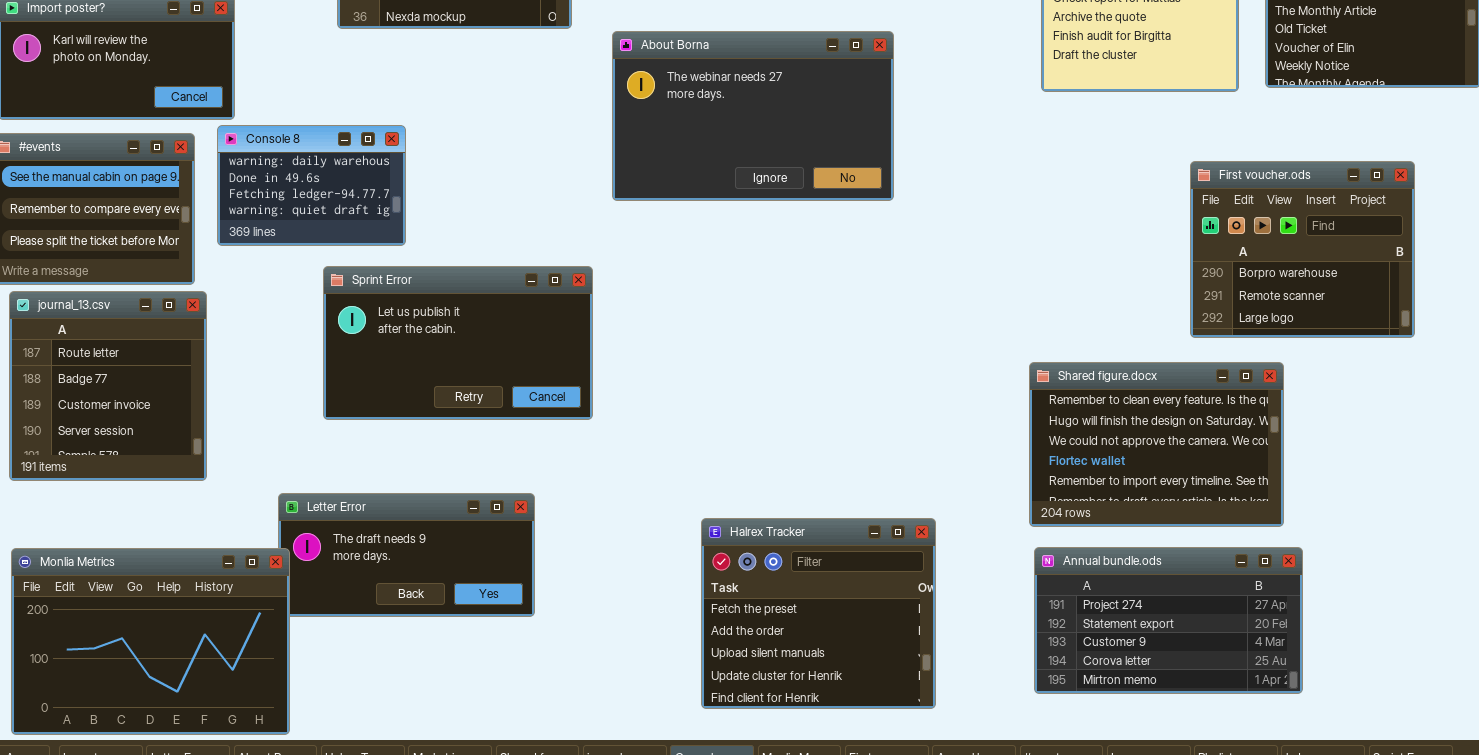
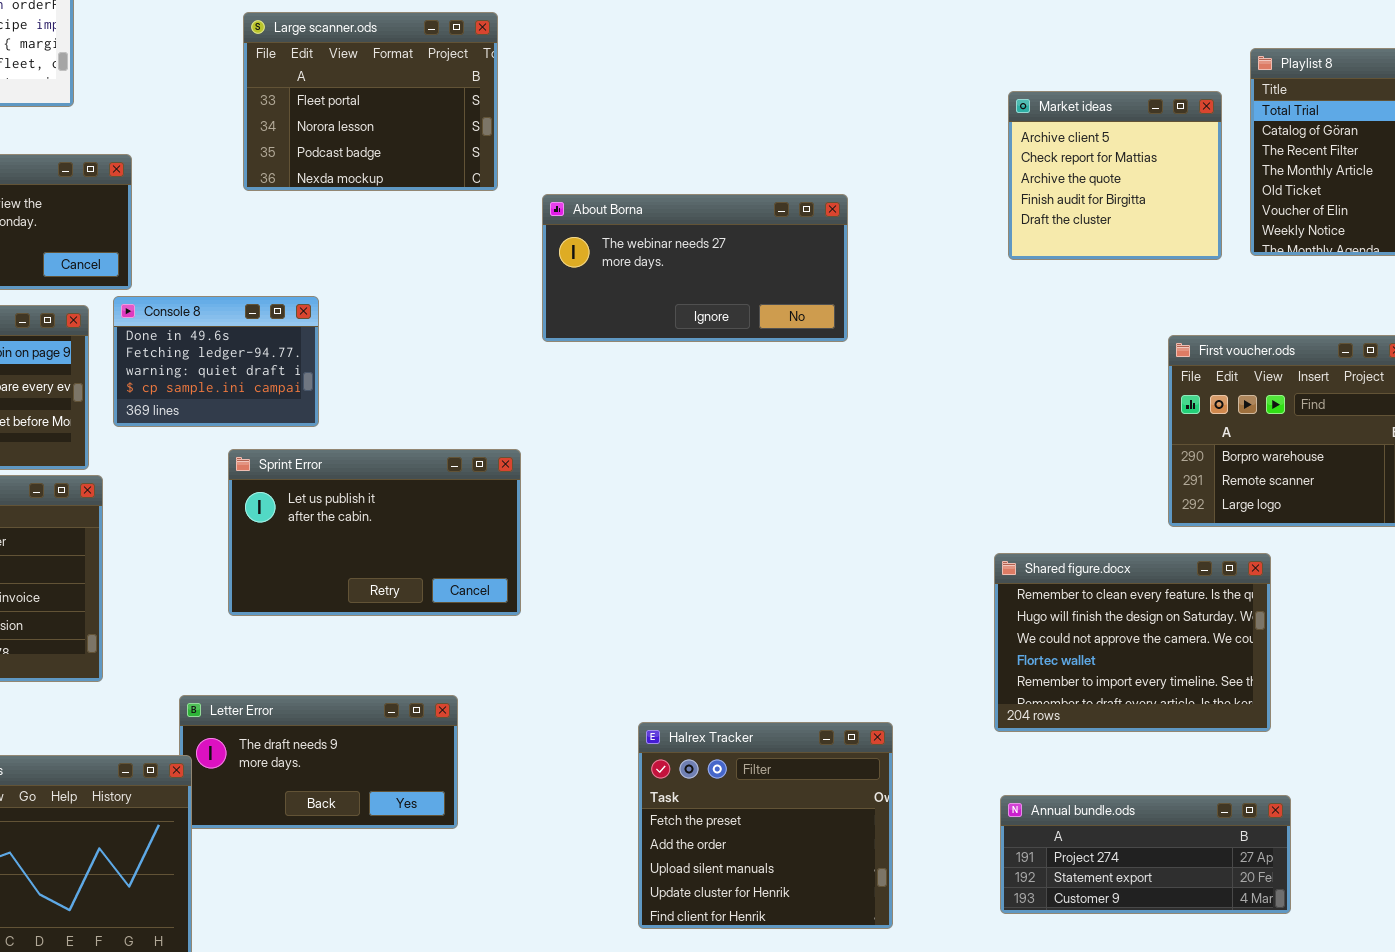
About Borna: [612,31,894,201] -> [542,194,848,342], resized
Console 8: [217,125,406,246] -> [113,296,319,427], scrolled down 1 row
Annual bundle.ods: [1034,547,1303,694] -> [1000,795,1291,914], resized

